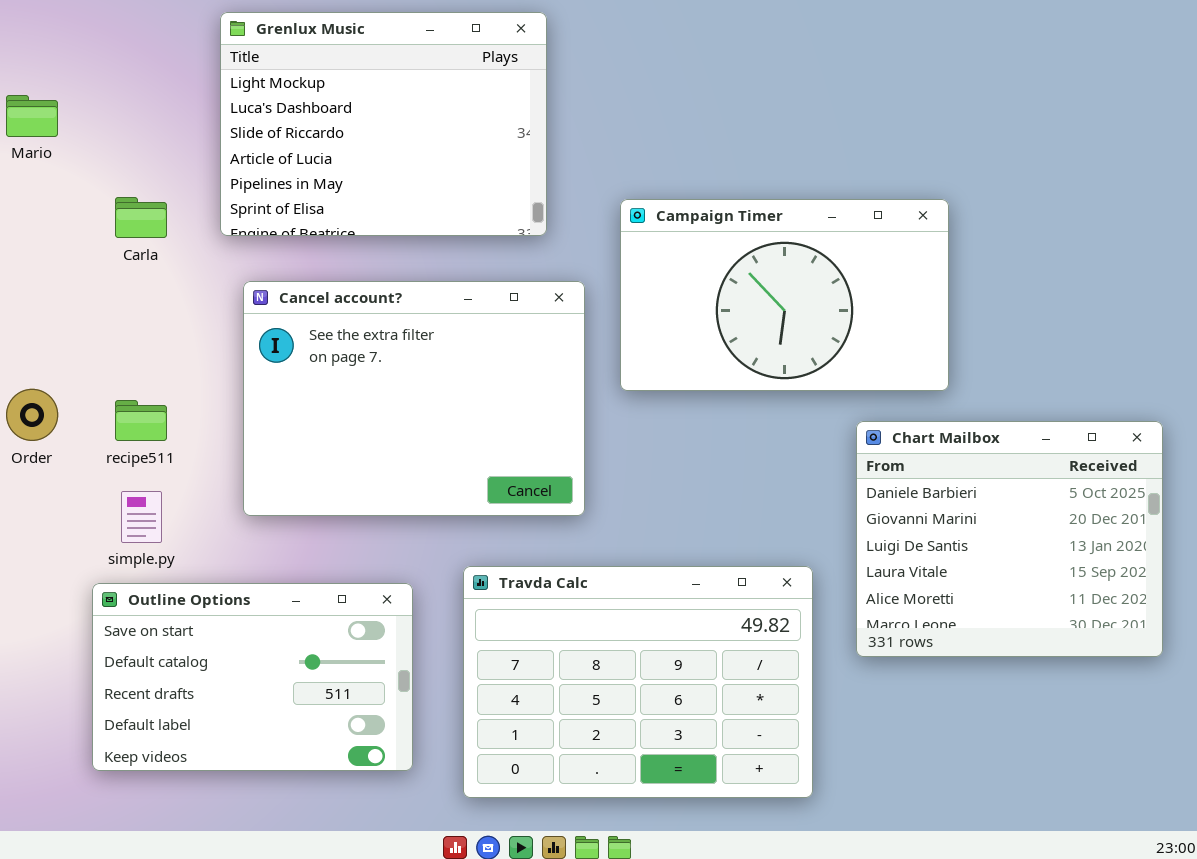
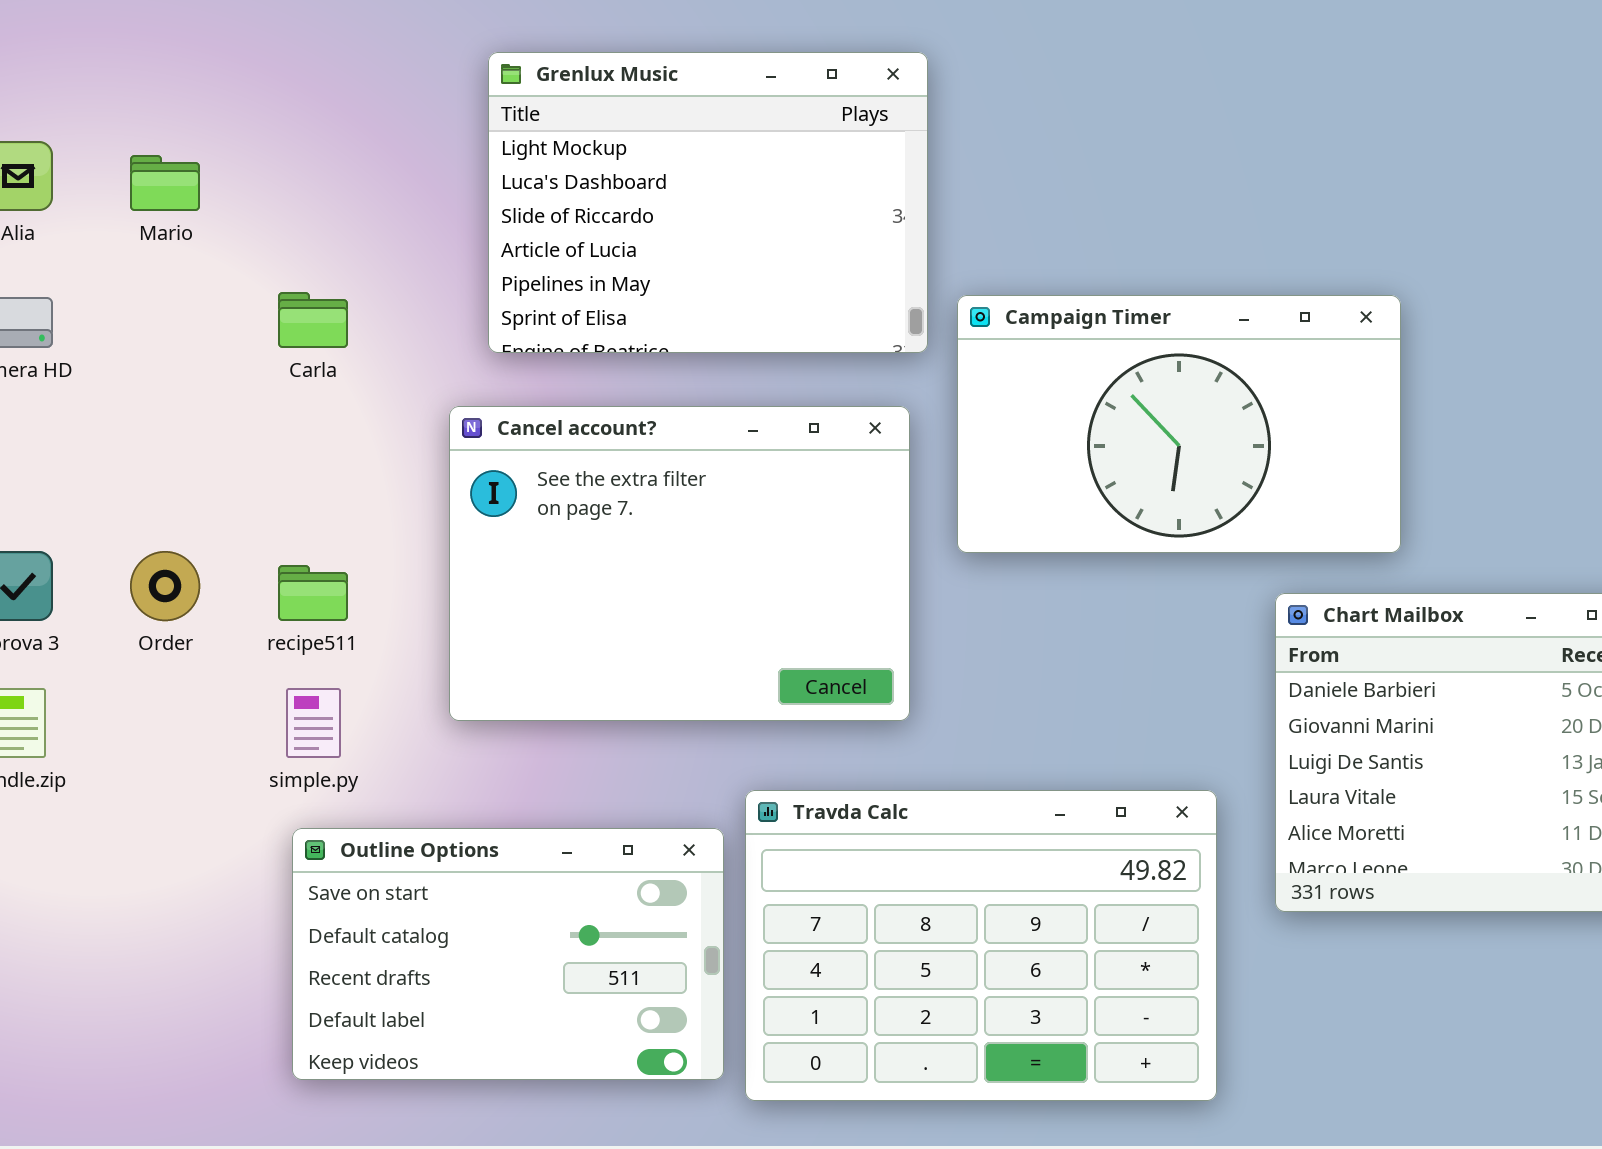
Grenlux Music: [220,12,547,236] -> [488,52,928,353], moved
Outline Options: [92,583,413,771] -> [292,828,724,1080], moved

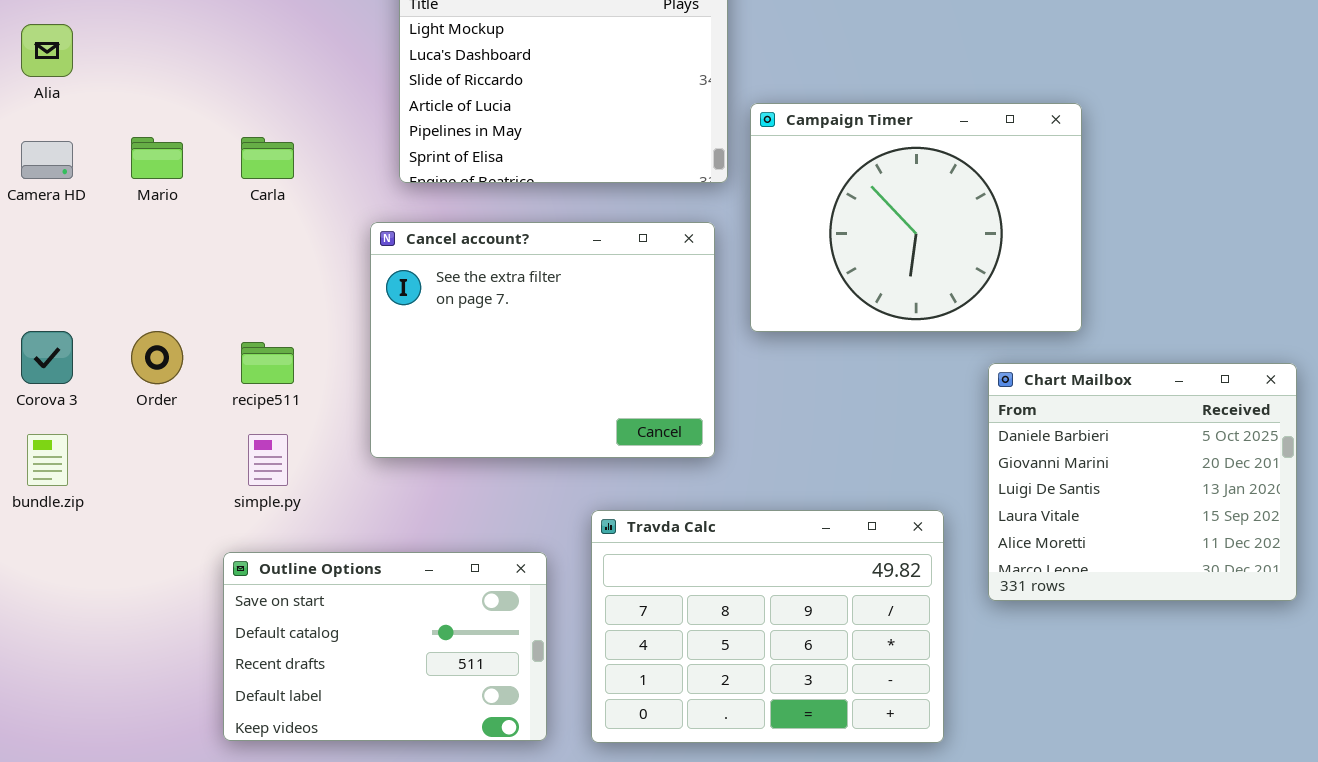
Mario: [130,155,200,211] -> [131,137,183,179], moved
Campaign Timer: [957,295,1401,553] -> [750,103,1082,332], resized
Outline Options: [292,828,724,1080] -> [223,552,547,741], moved

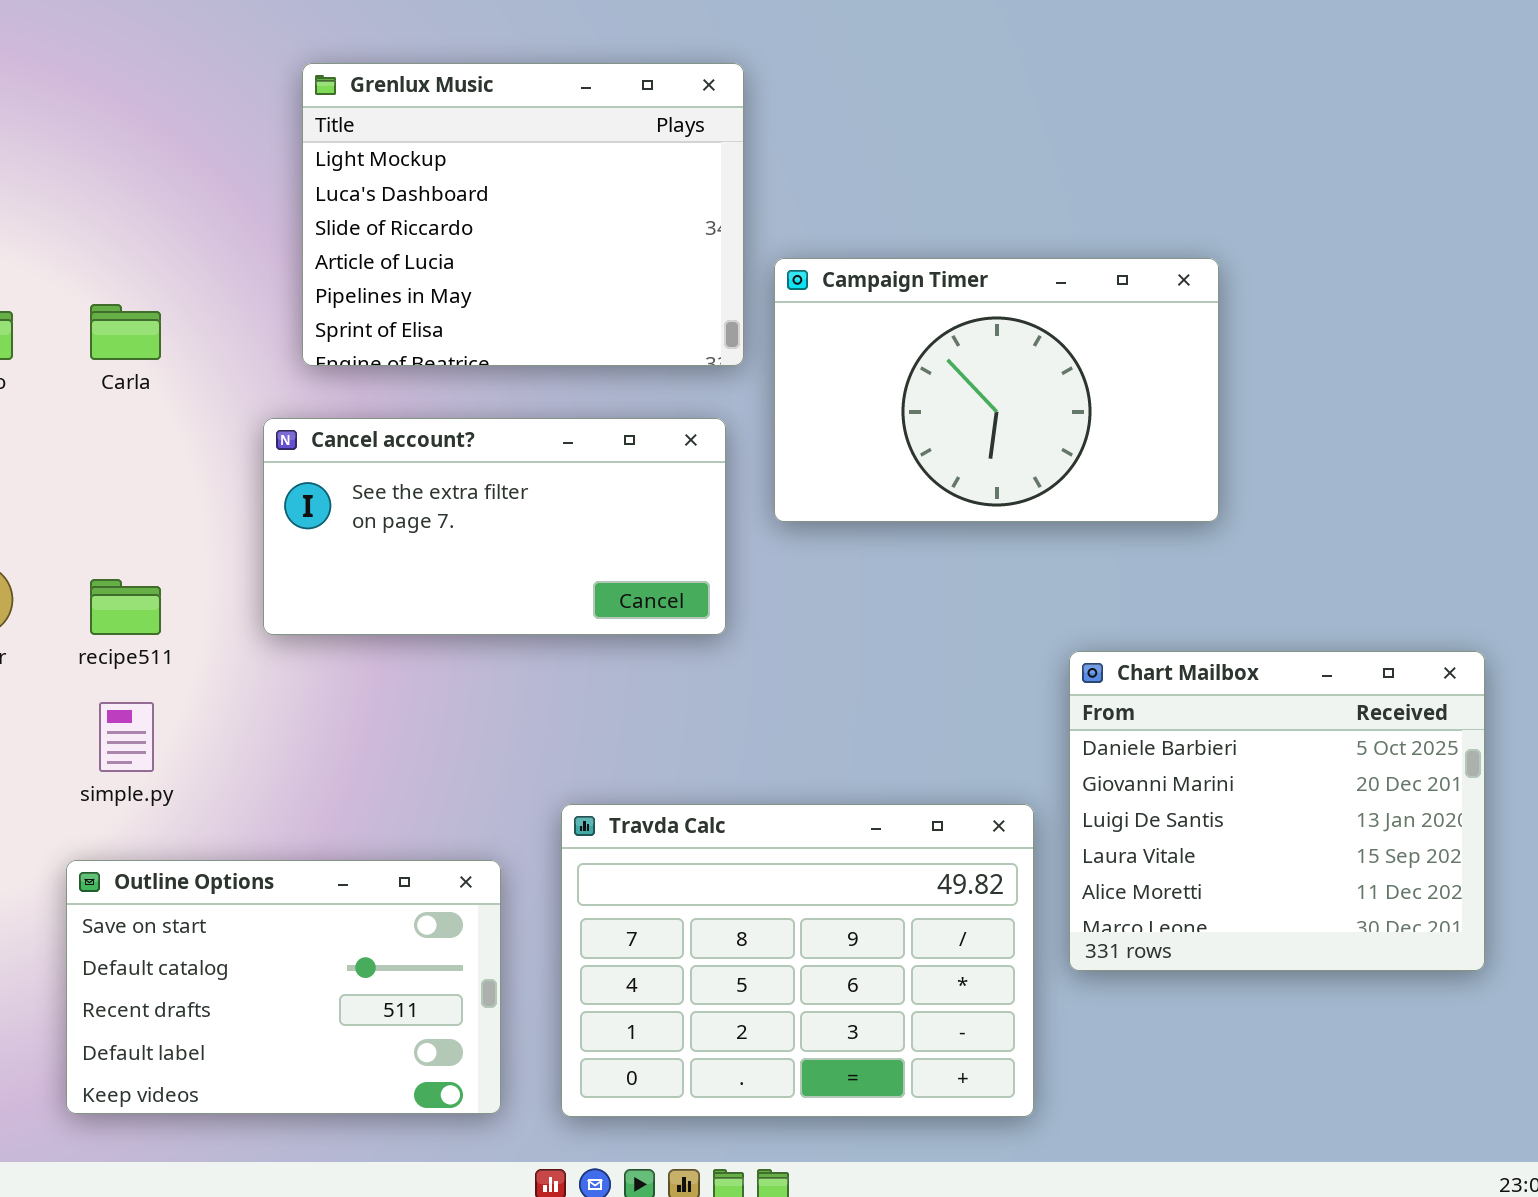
Campaign Timer: [750,103,1082,332] -> [774,258,1219,522], resized
Cancel account?: [370,222,715,458] -> [263,418,726,635], resized
Chart Mailbox: [988,363,1297,601] -> [1069,651,1485,971], moved

